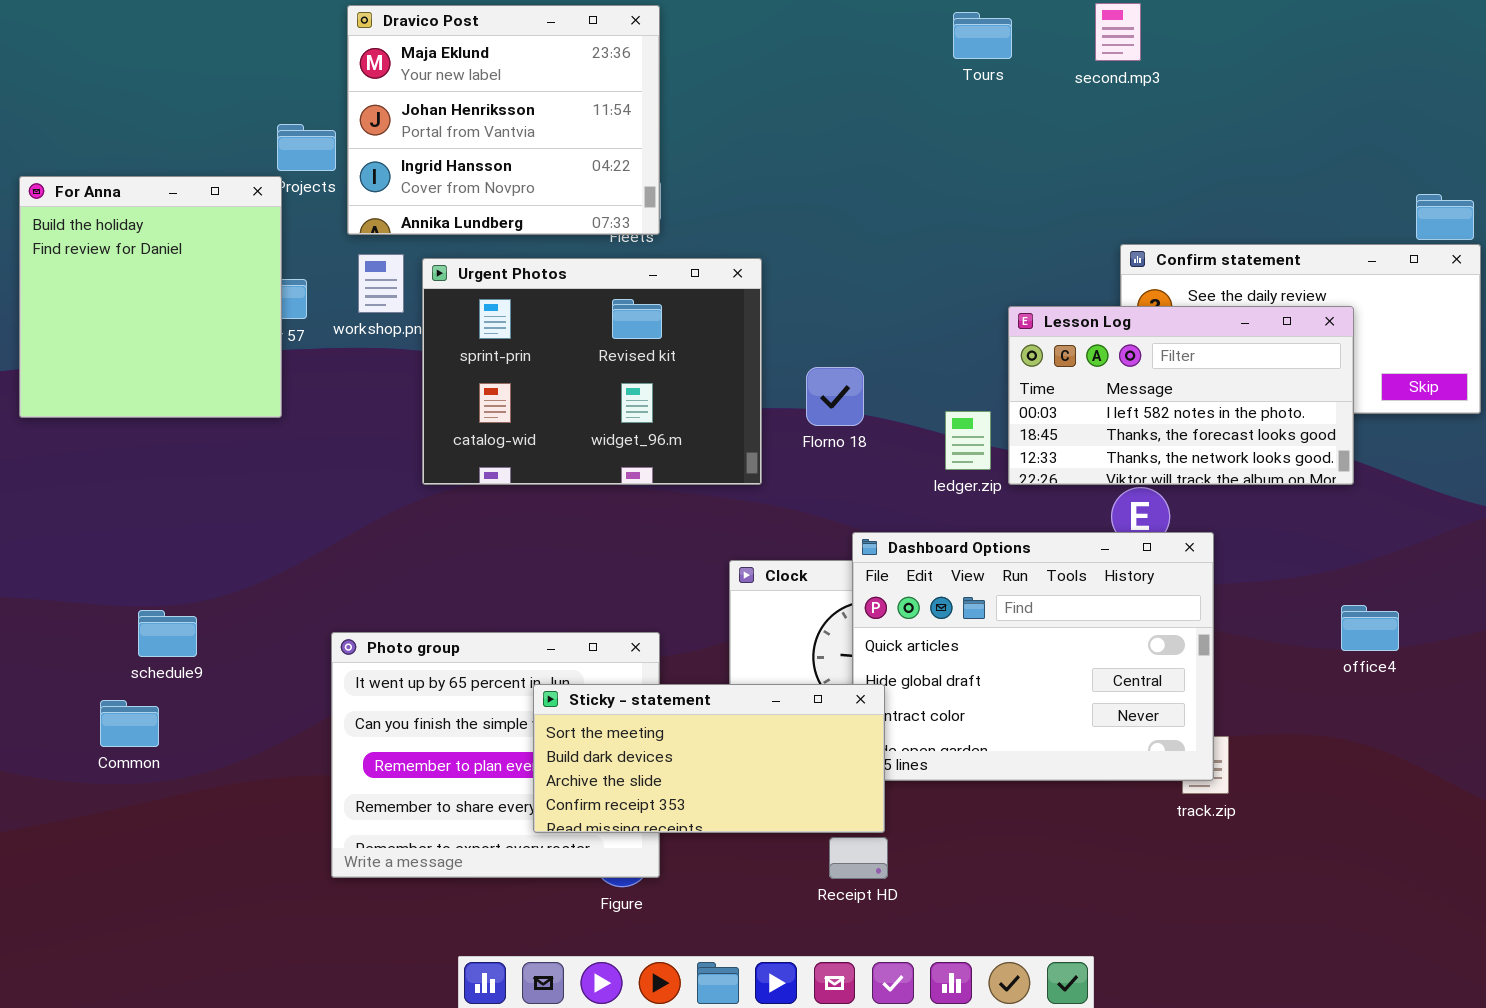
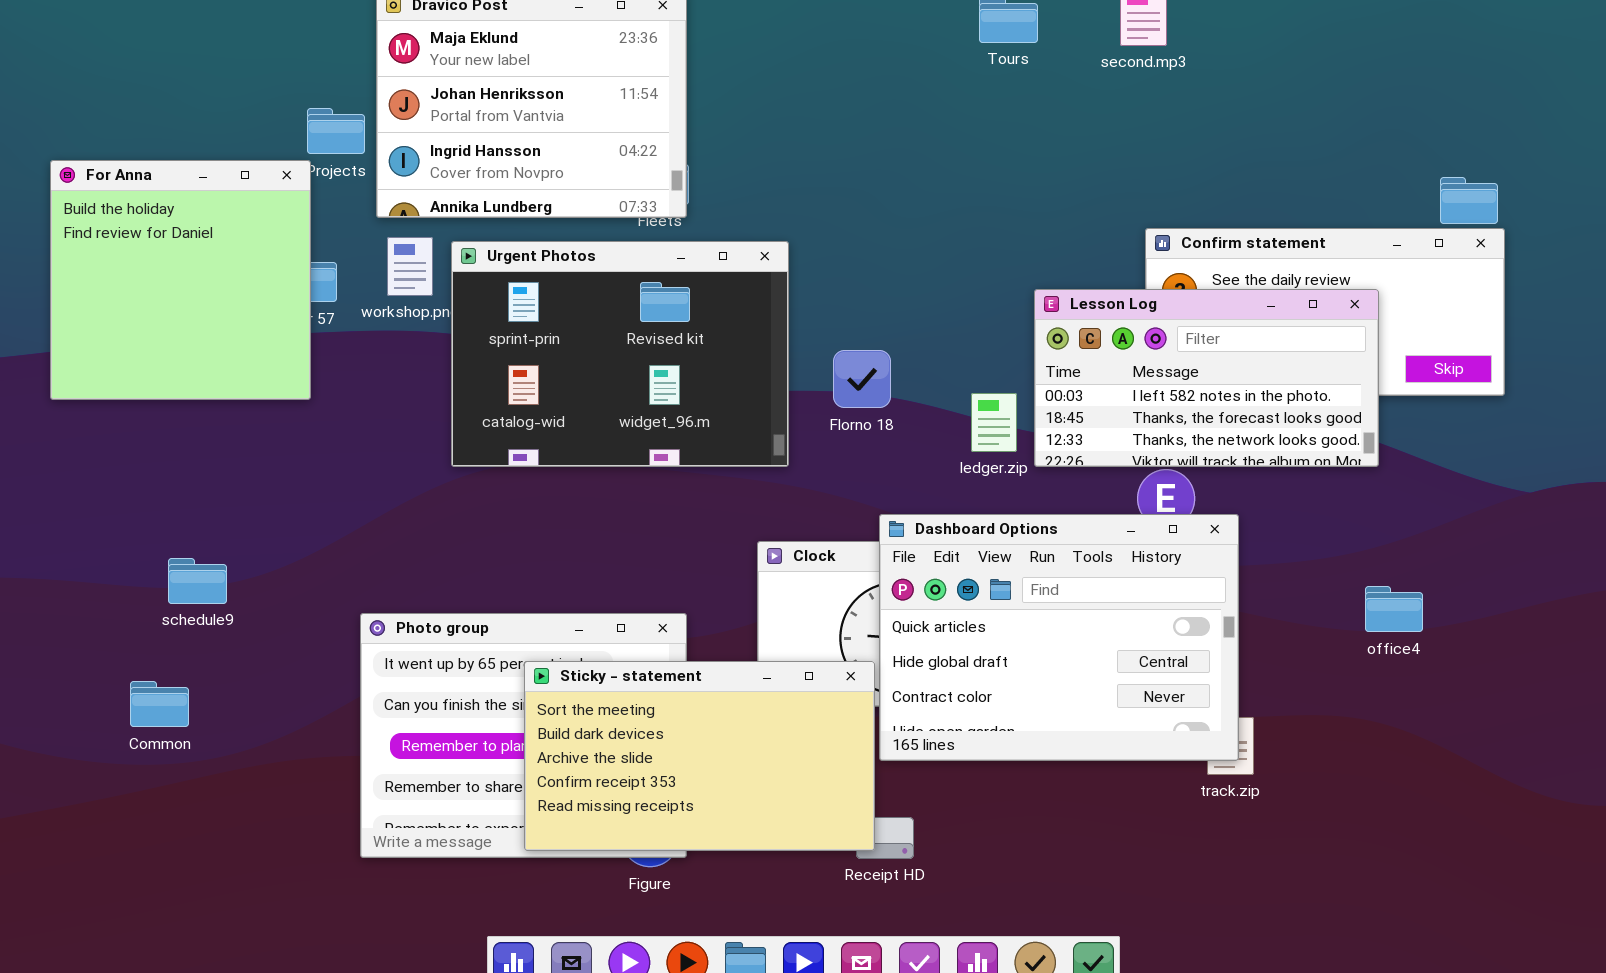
schedule9: [138,610,197,657] -> [168,558,227,604], moved
Sticky - statement: [533,684,885,833] -> [524,661,875,851], moved, resized

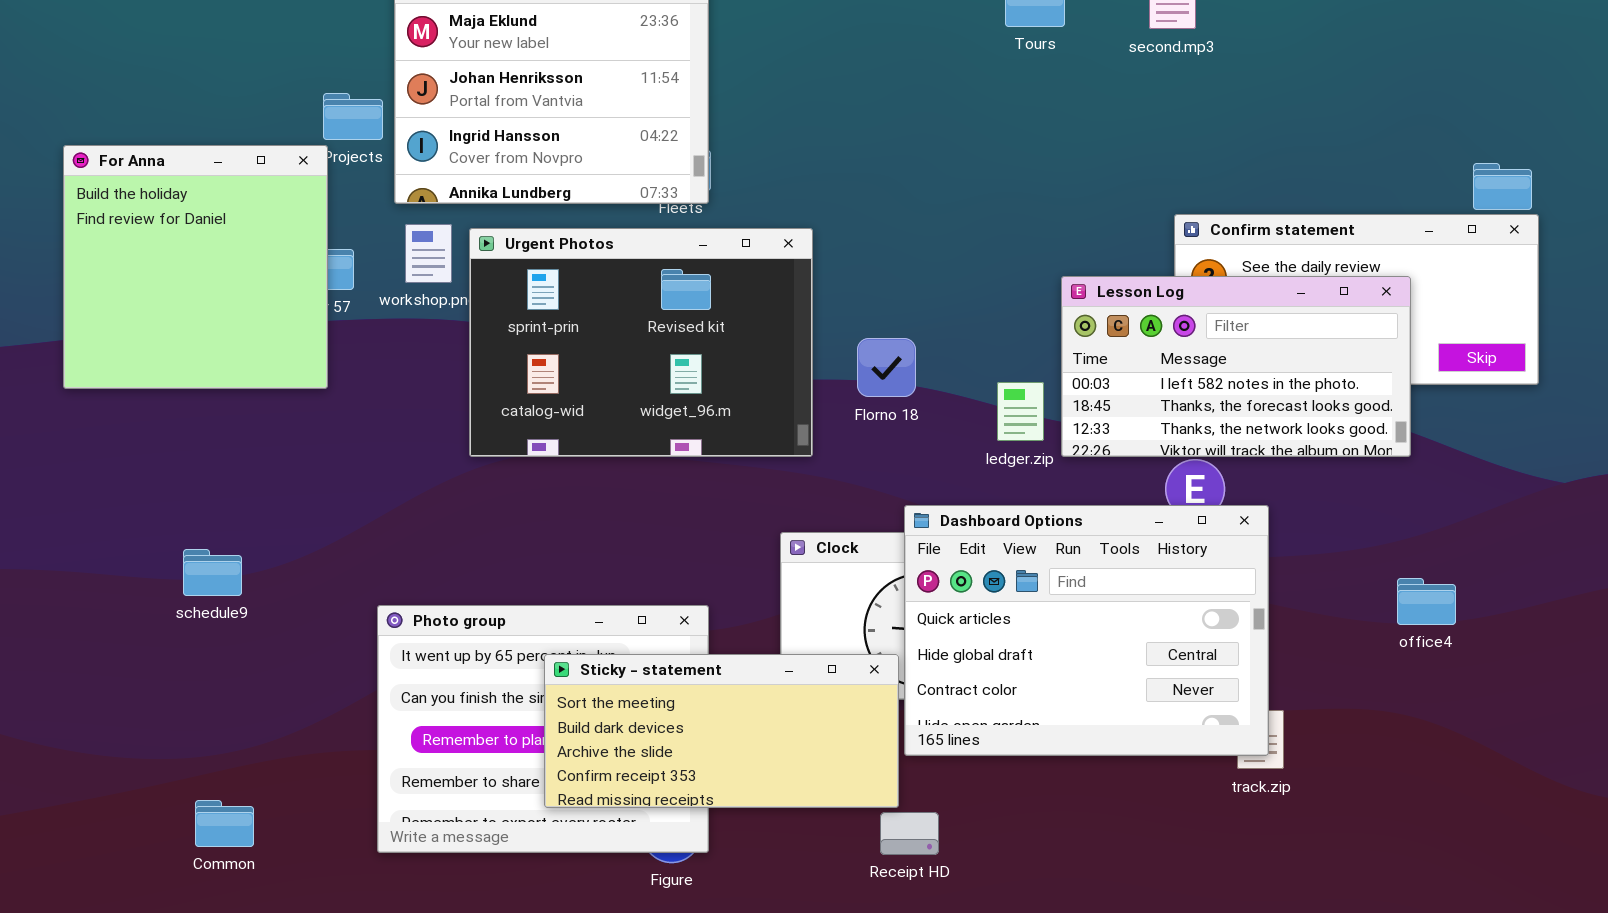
Sticky - statement: [524,661,875,851] -> [544,654,899,808], resized
Common: [130,681,189,727] -> [195,800,254,847], moved

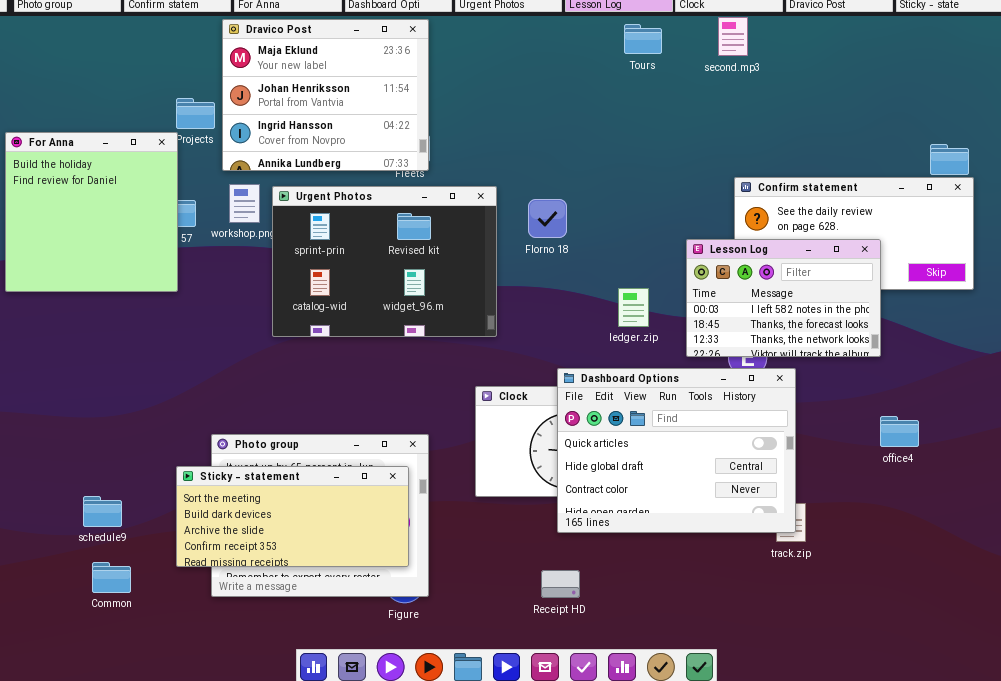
Lesson Log: [1061,276,1411,457] -> [686,239,881,357], moved, resized
Florno 18: [857,338,916,397] -> [528,199,567,238], moved
schedule9: [183,549,242,596] -> [83,496,122,527], moved
Sticky - statement: [544,654,899,808] -> [176,466,409,567], moved

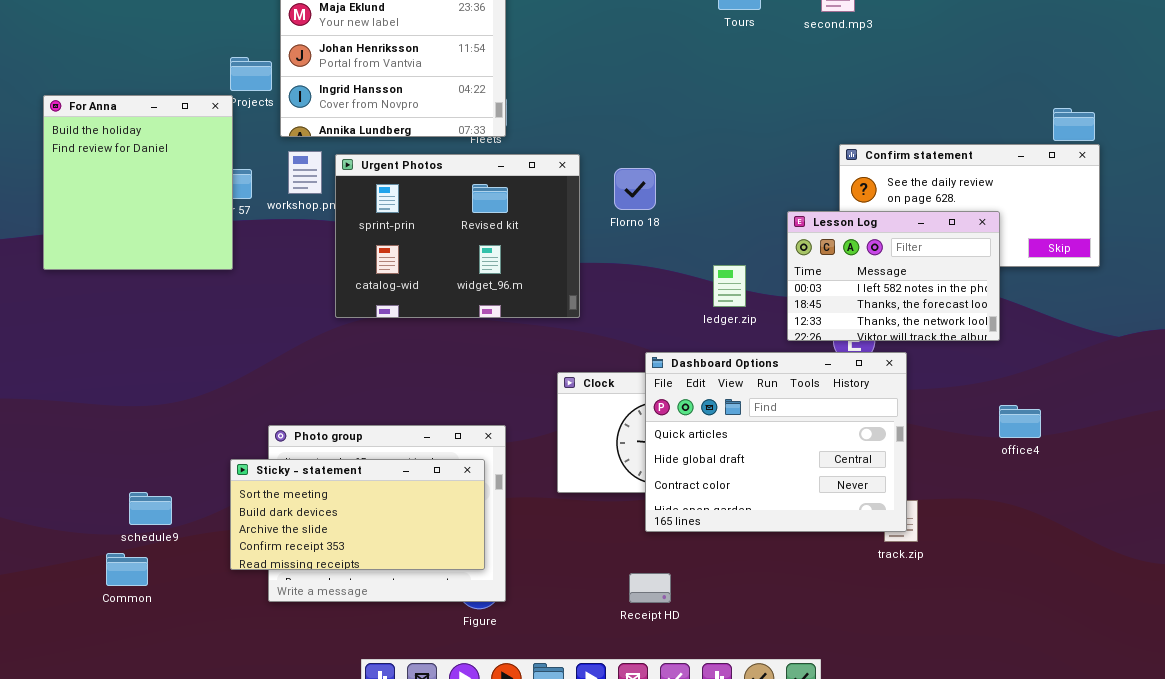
Common: [92,562,131,593] -> [106,553,148,586], moved

